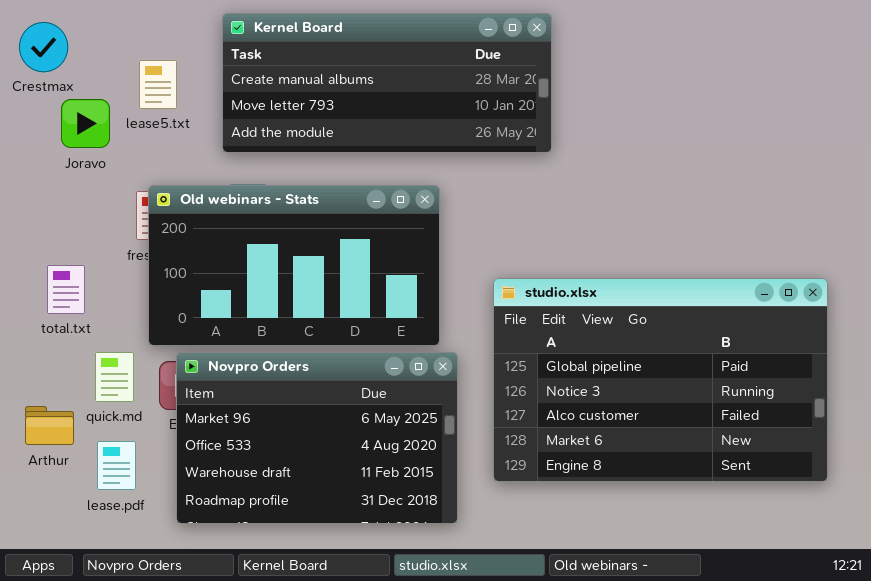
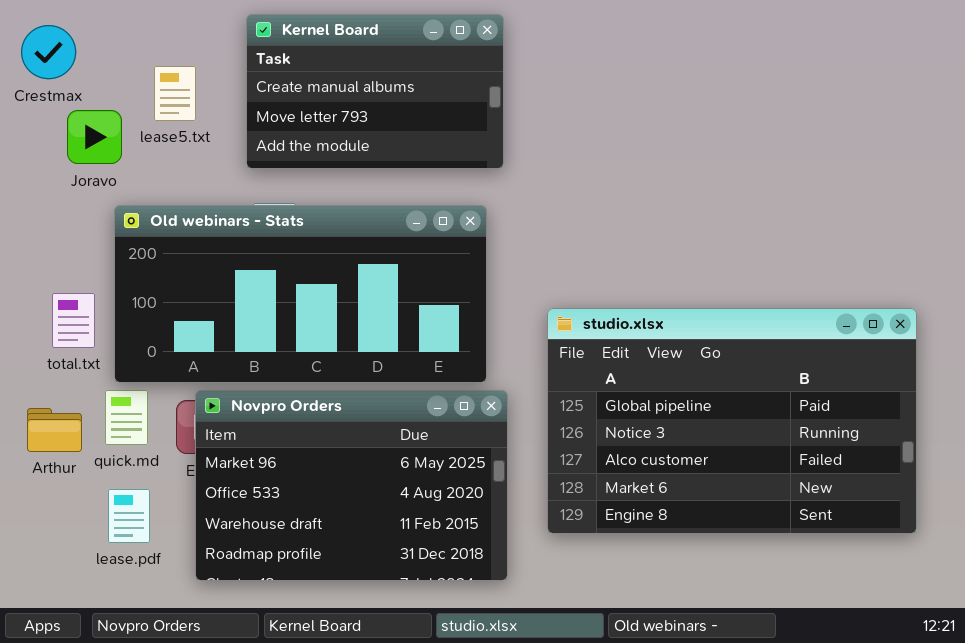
Kernel Board: [222,13,552,153] -> [246,14,504,169], resized
Old webinars - Stats: [148,185,440,346] -> [114,205,487,383], resized
Arthur: [25,406,74,445] -> [27,408,82,452], moved

